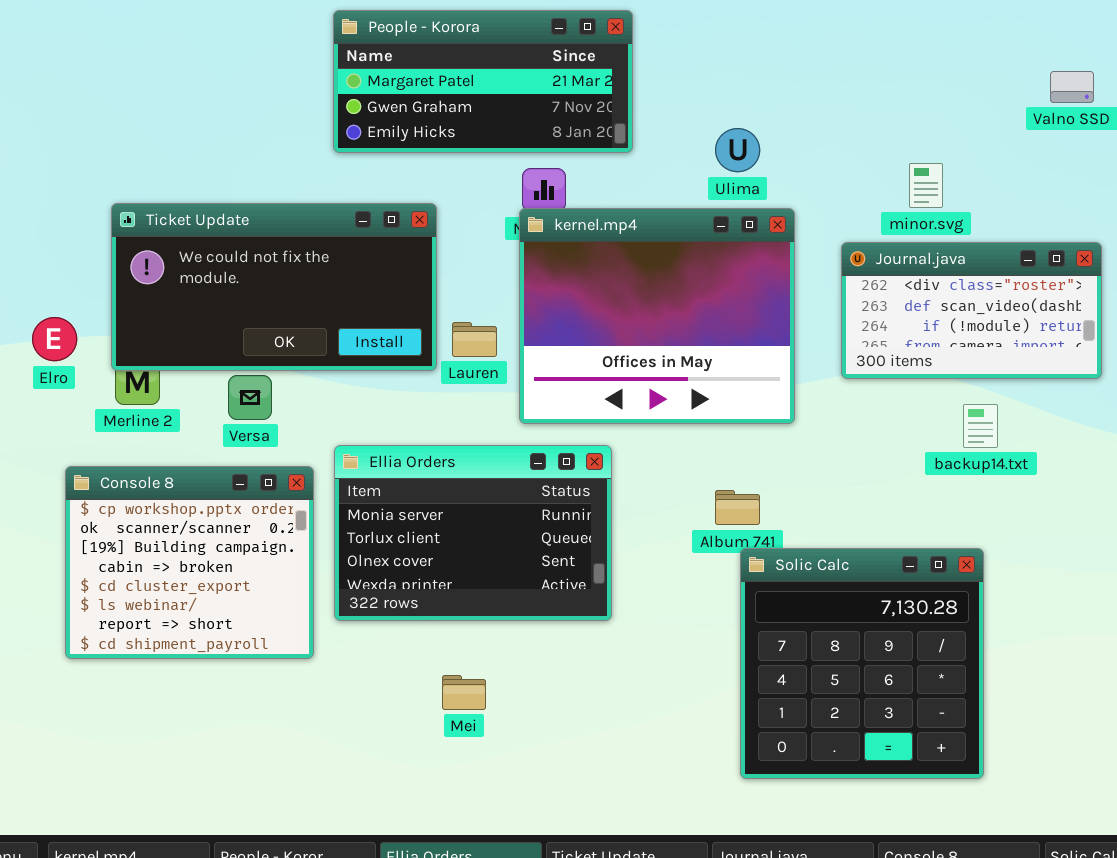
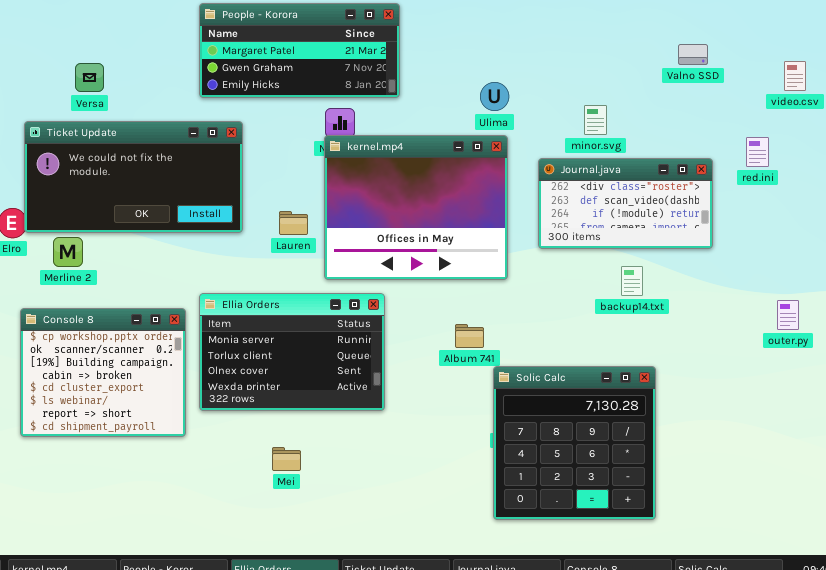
Ulima: [715,128,760,172] -> [480,82,509,111], moved
Ticket Update: [111,203,437,371] -> [24,121,243,233], moved
Versa: [228,375,272,420] -> [75,63,104,92], moved
Solic Calc: [740,548,984,779] -> [493,366,656,520], moved

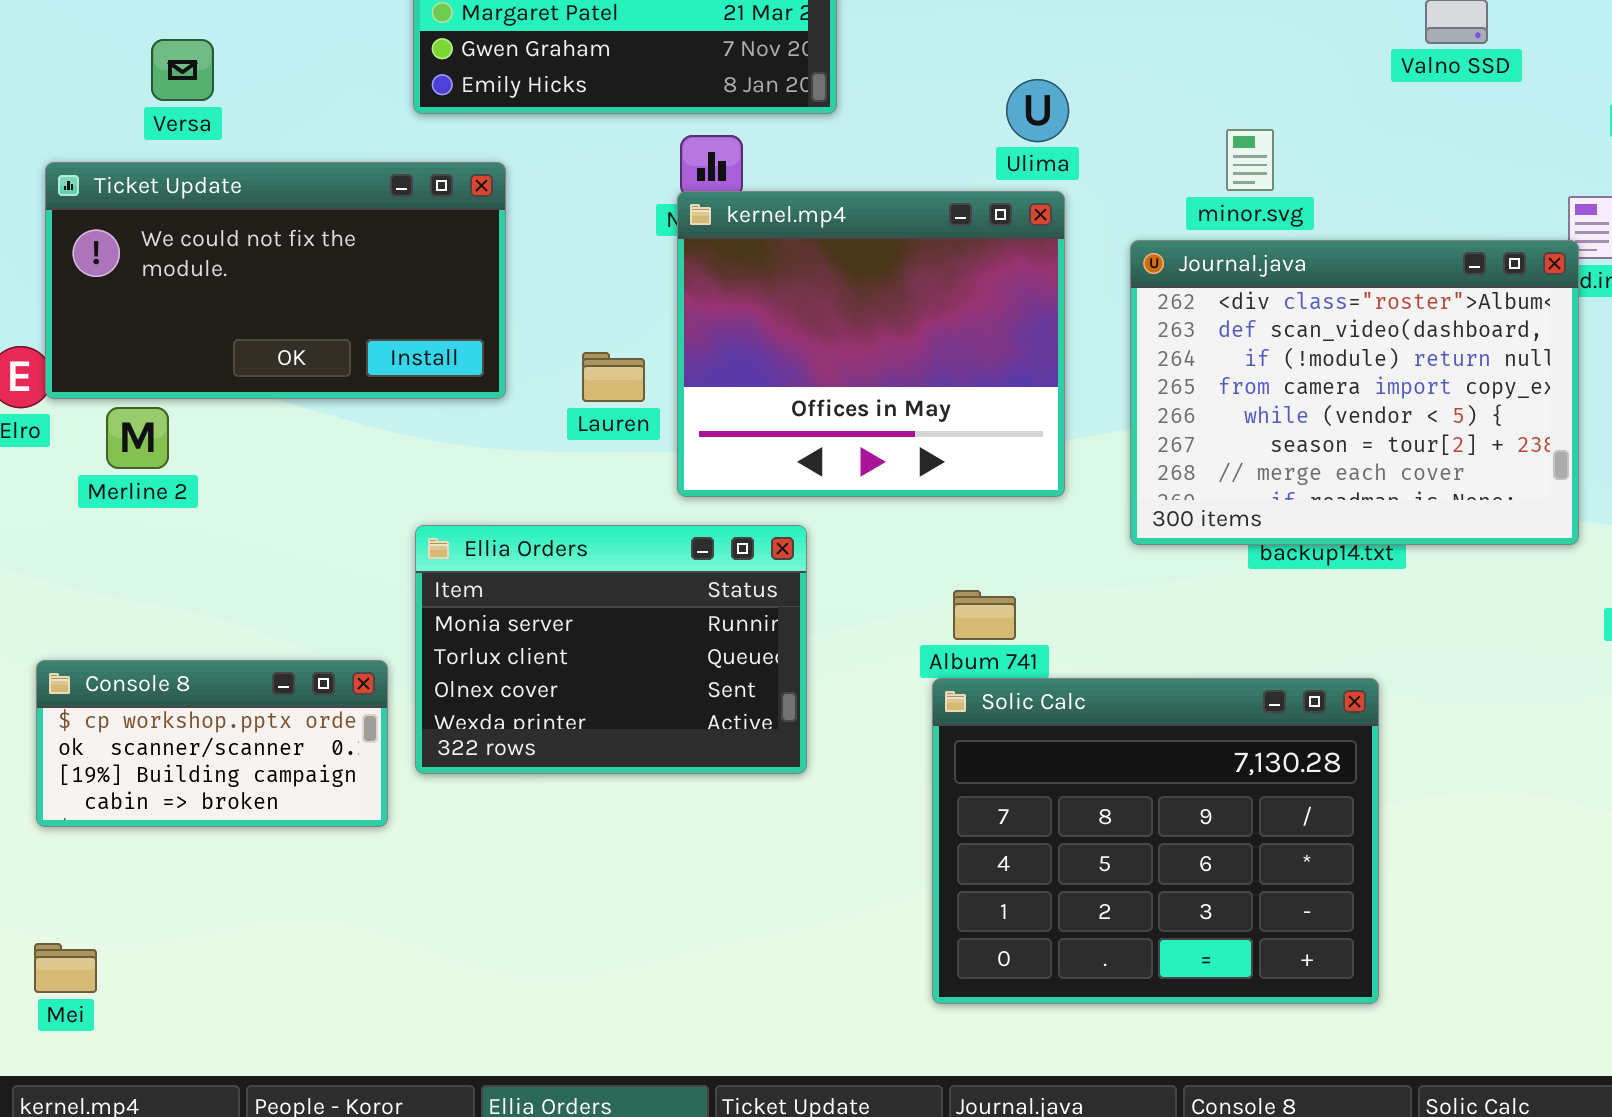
Journal.java: [538,158,713,249] -> [1130,240,1579,545], resized
Console 8: [20,308,186,437] -> [36,660,388,827], resized
Solic Calc: [493,366,656,520] -> [932,678,1379,1004], resized
Mei: [272,447,301,471] -> [34,943,97,993], moved

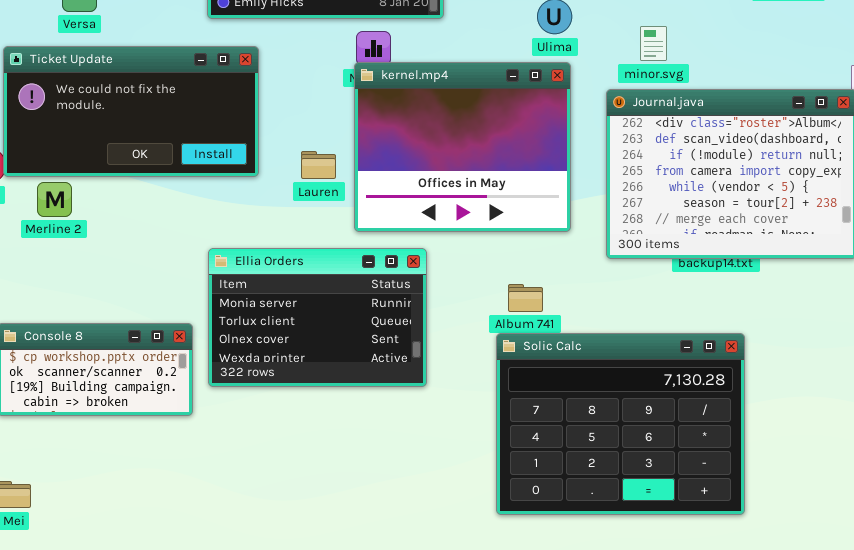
minor.svg: [1226,129,1274,191] -> [640,26,667,61], moved

